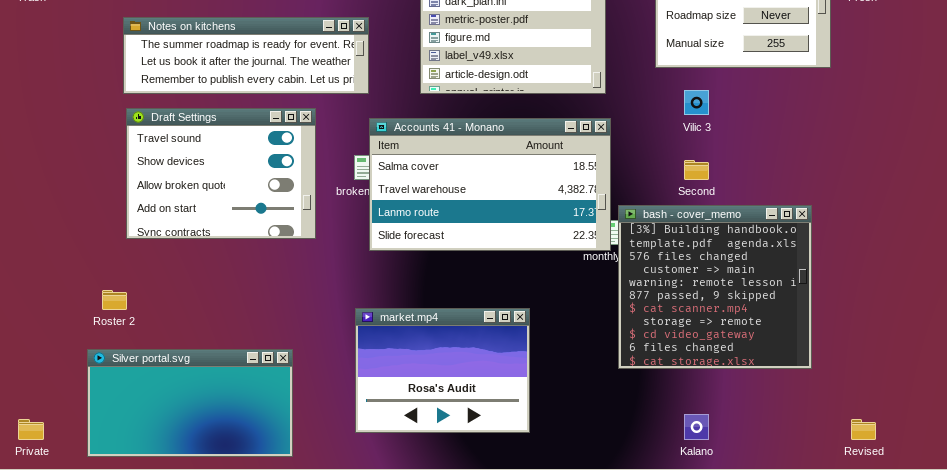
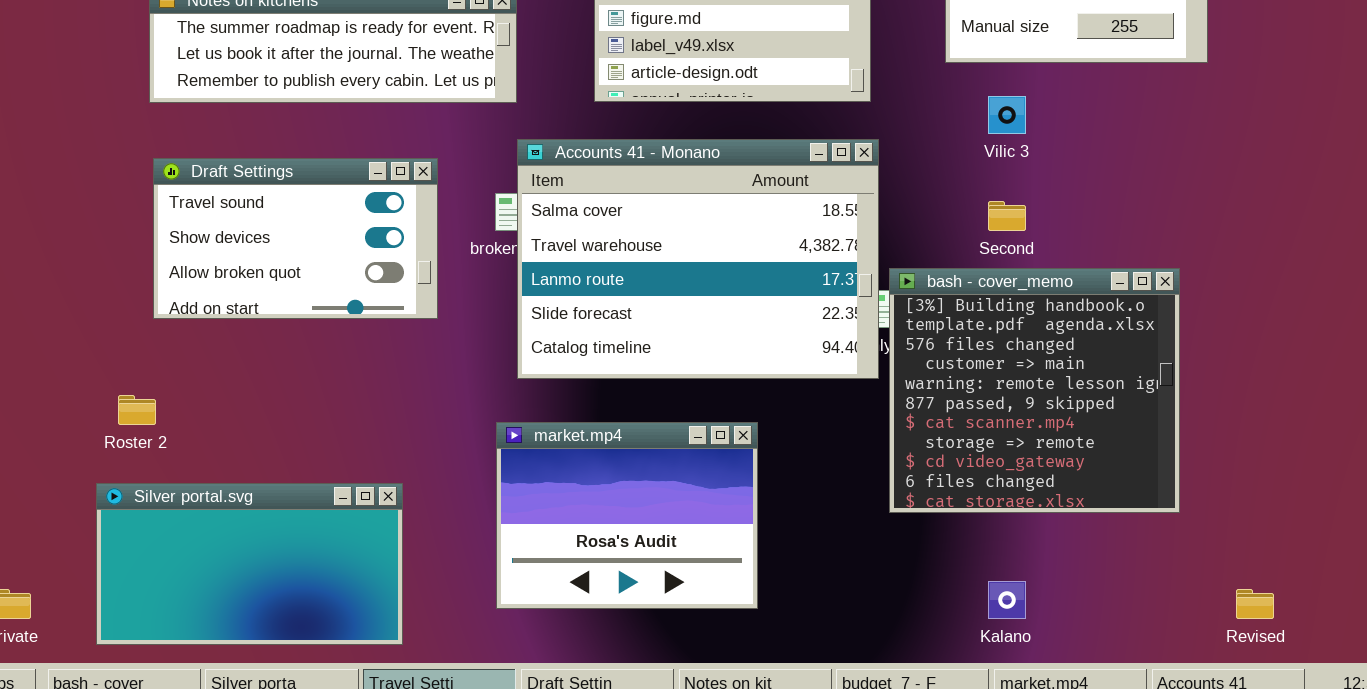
Draft Settings: [126,108,316,239] -> [153,158,438,319], resized
Accounts 41 - Monano: [369,118,611,251] -> [517,139,879,379], resized

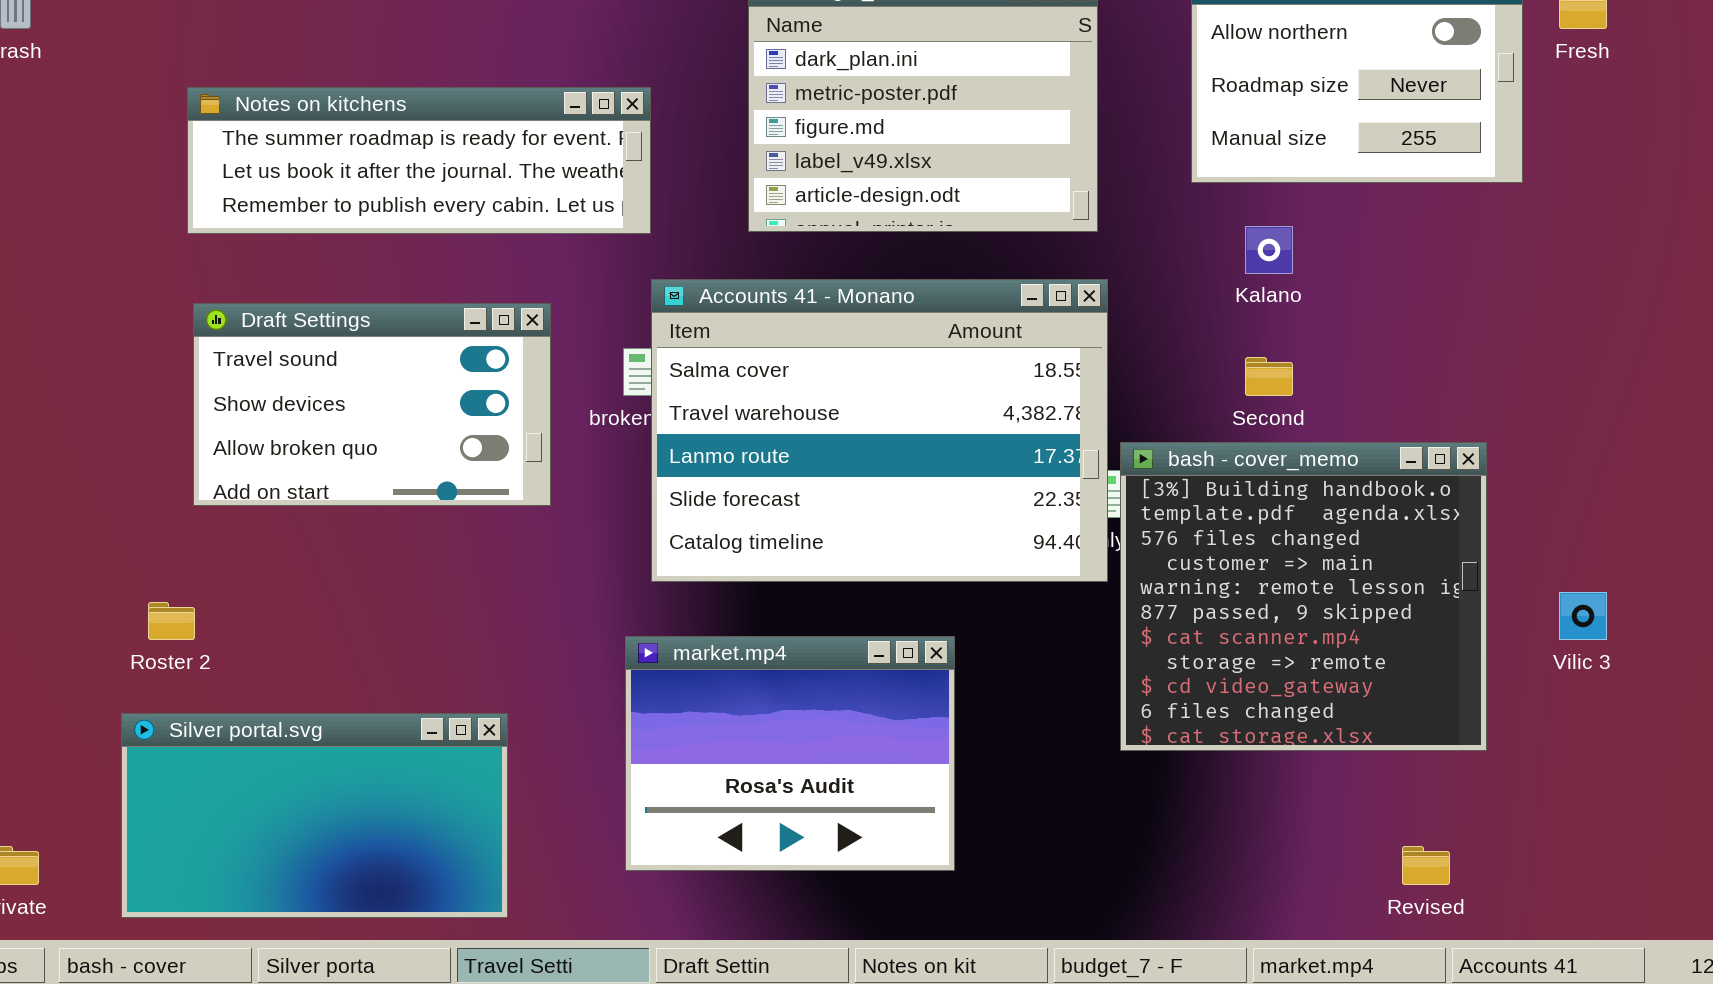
Vilic 3: [988,96,1026,134] -> [1559,592,1607,640], moved
Kalano: [988,581,1026,619] -> [1245,226,1293,274], moved
Revised: [1236,589,1274,619] -> [1402,846,1450,885], moved

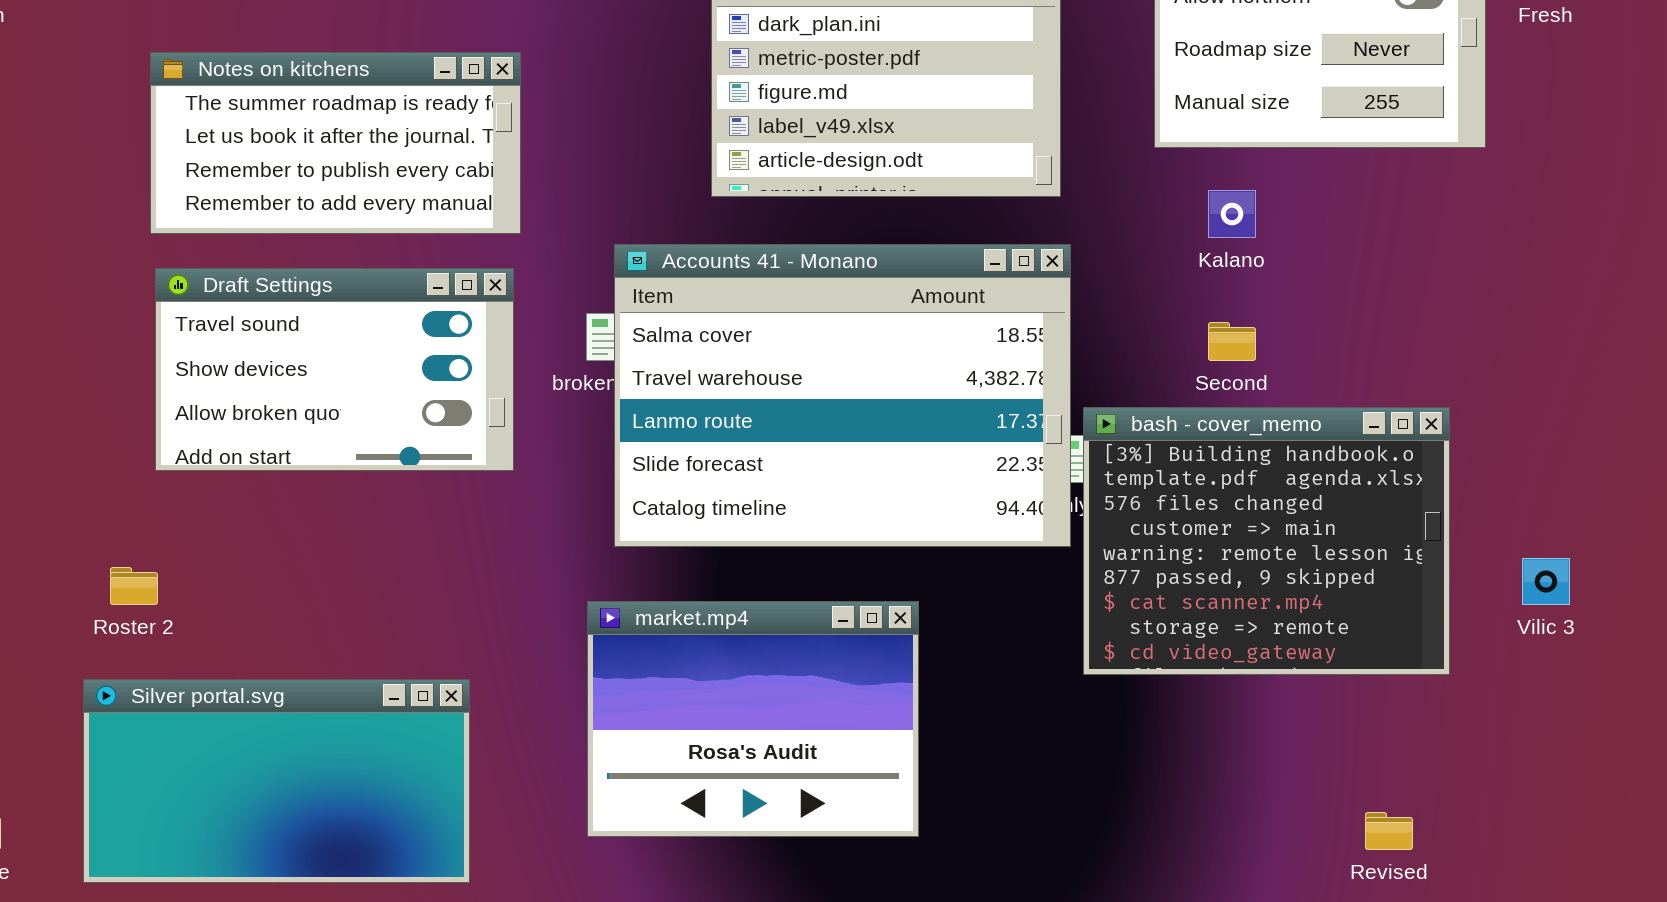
Notes on kitchens: [187,87,651,234] -> [150,52,521,234], resized
bash - cover_memo: [1120,442,1487,751] -> [1083,407,1450,675], resized

